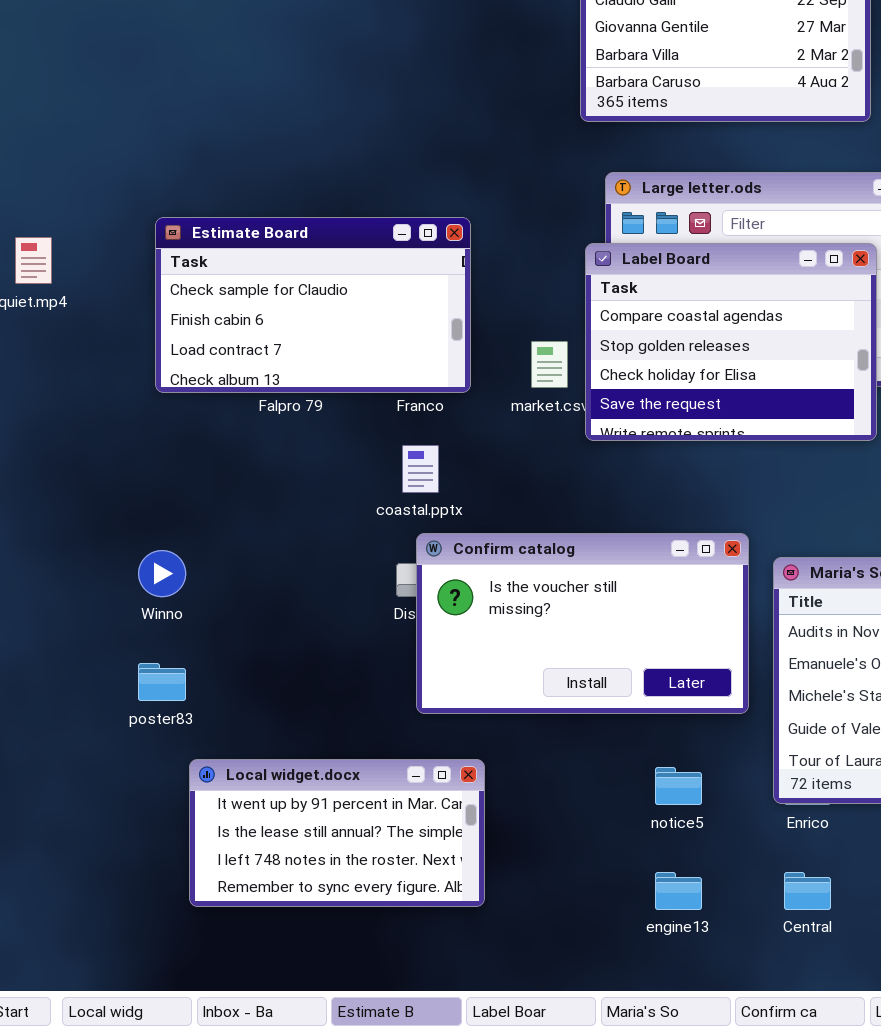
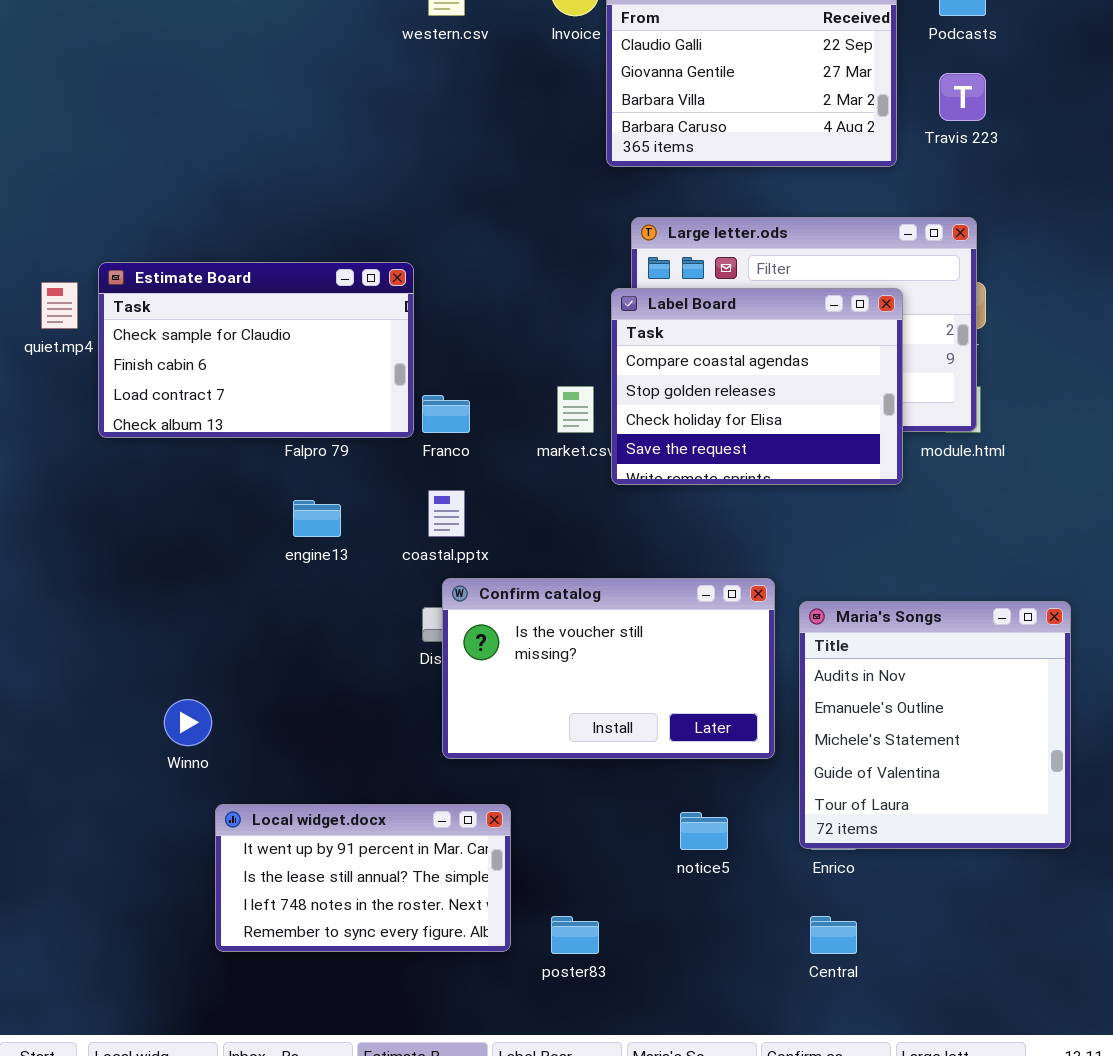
Estimate Board: [155,217,471,393] -> [98,262,414,438], moved
Winno: [138,550,186,597] -> [164,699,212,746], moved
poster83: [138,663,186,701] -> [551,916,599,954], moved
engine13: [655,872,702,910] -> [293,500,341,537], moved

